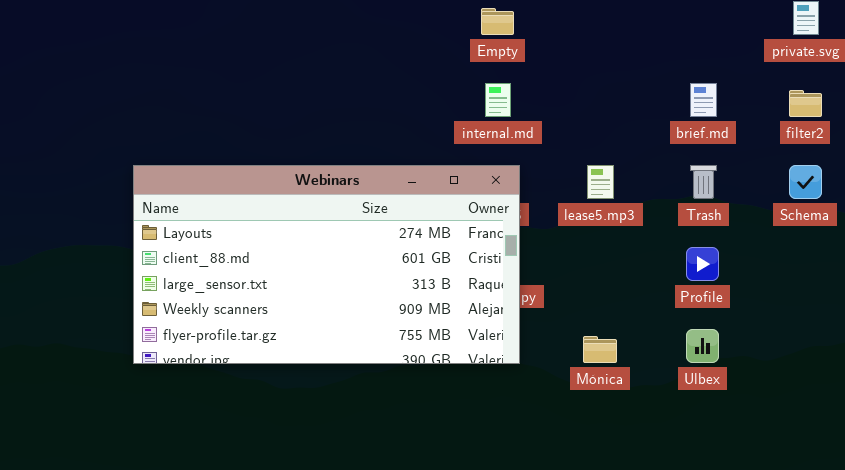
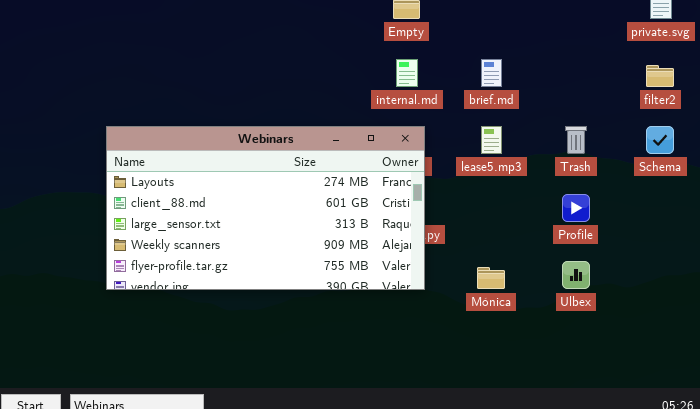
brief.md: [690,83,717,117] -> [481,59,502,87], moved

